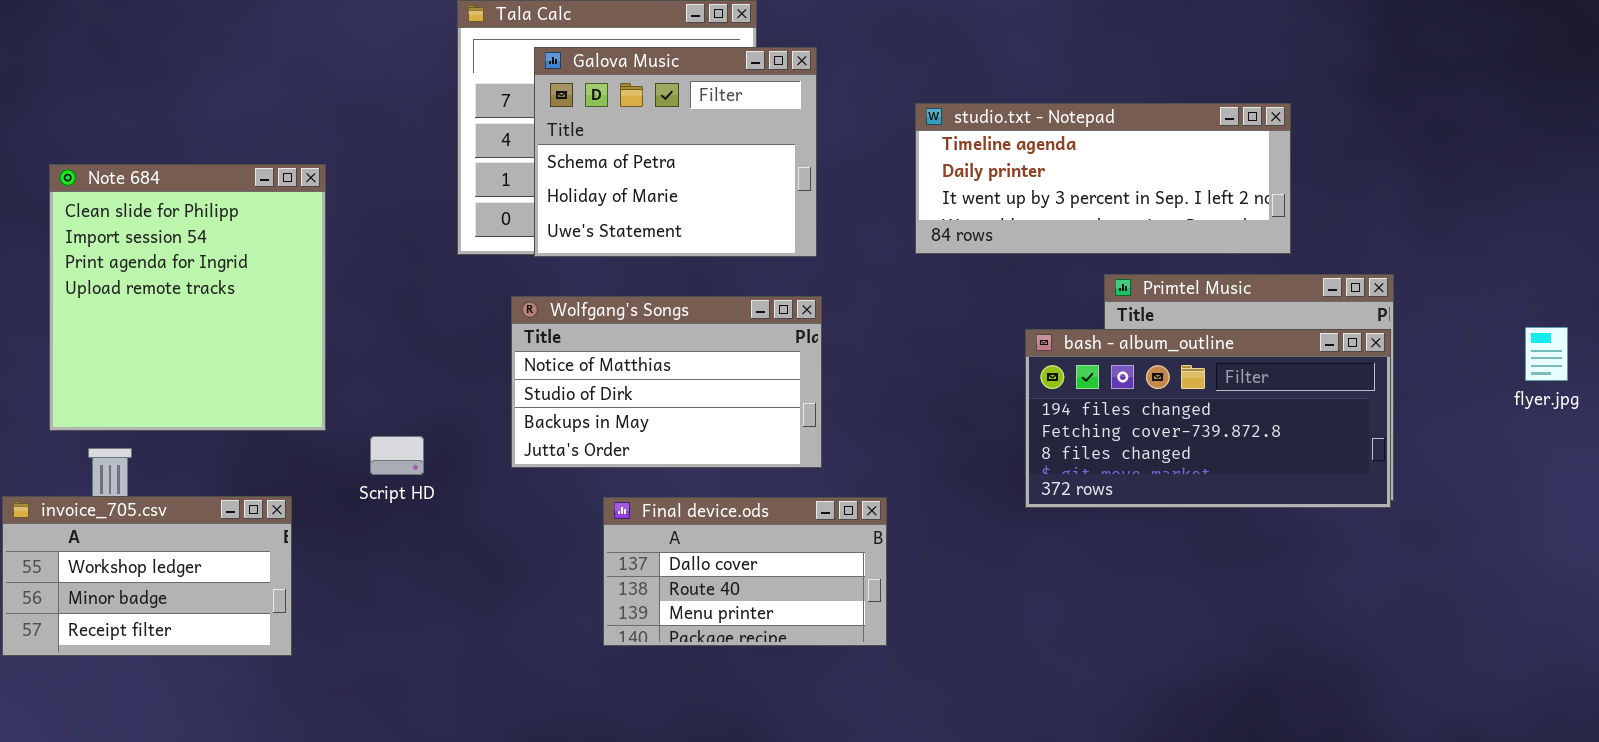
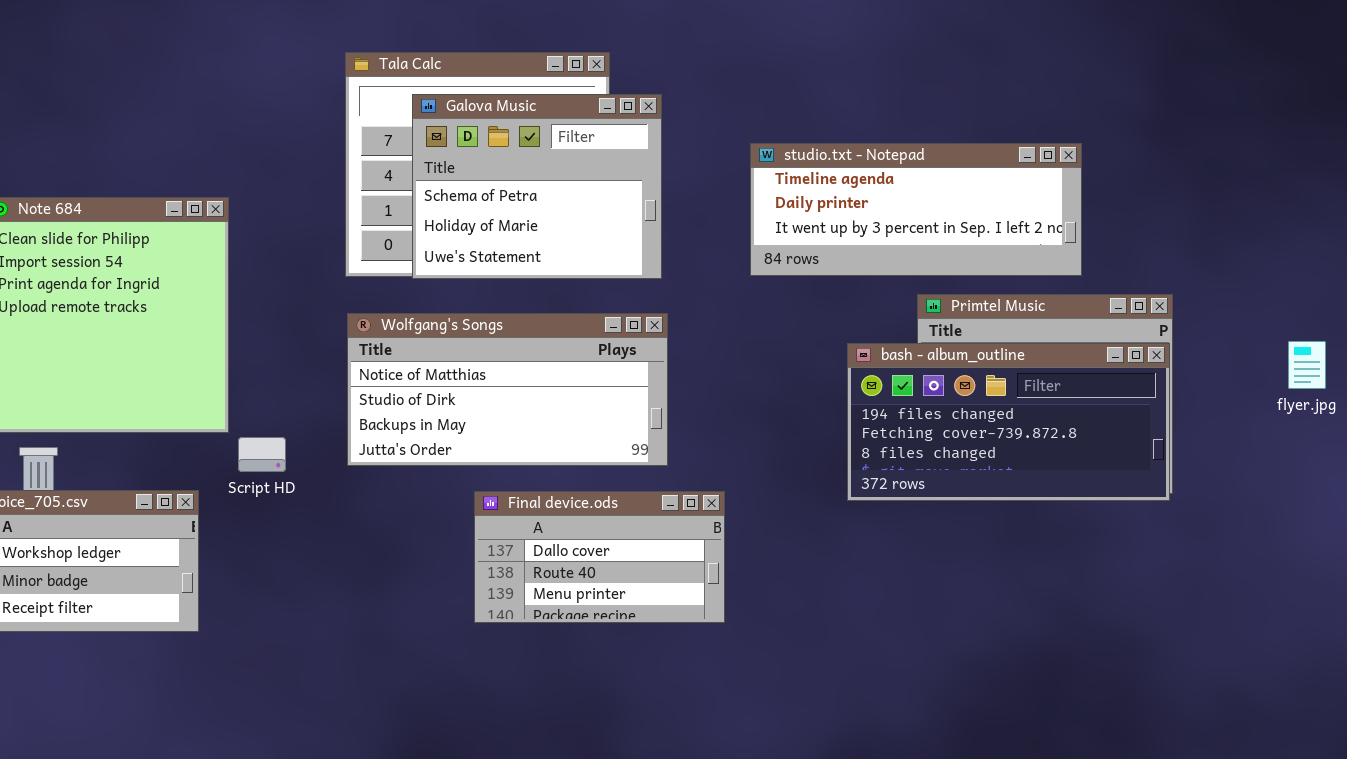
Wolfgang's Songs: [511,296,822,468] -> [347,313,668,466], resized
Script HD: [370,436,424,475] -> [238,437,286,472], moved

